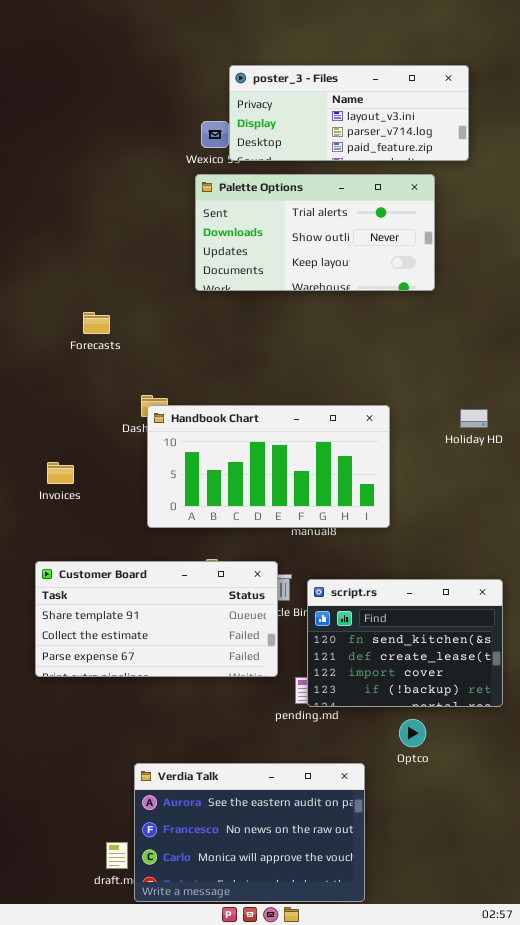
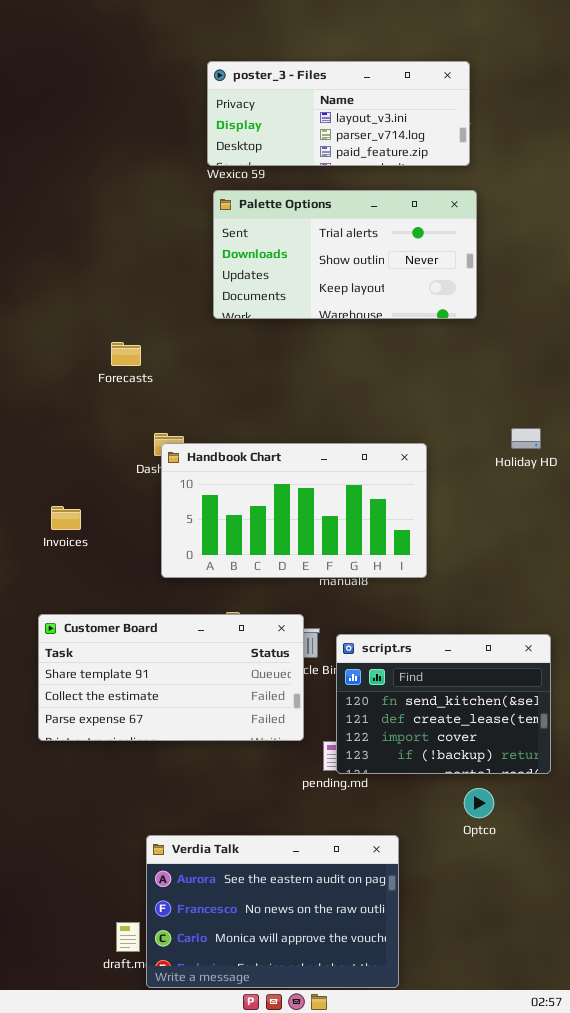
poster_3 - Files: [229,65,469,161] -> [207,61,470,166], moved
Forecasts: [83,312,110,334] -> [111,342,141,366], moved
Holiday HD: [460,409,488,428] -> [511,428,541,449], moved
Optco: [399,719,426,747] -> [464,788,494,818], moved

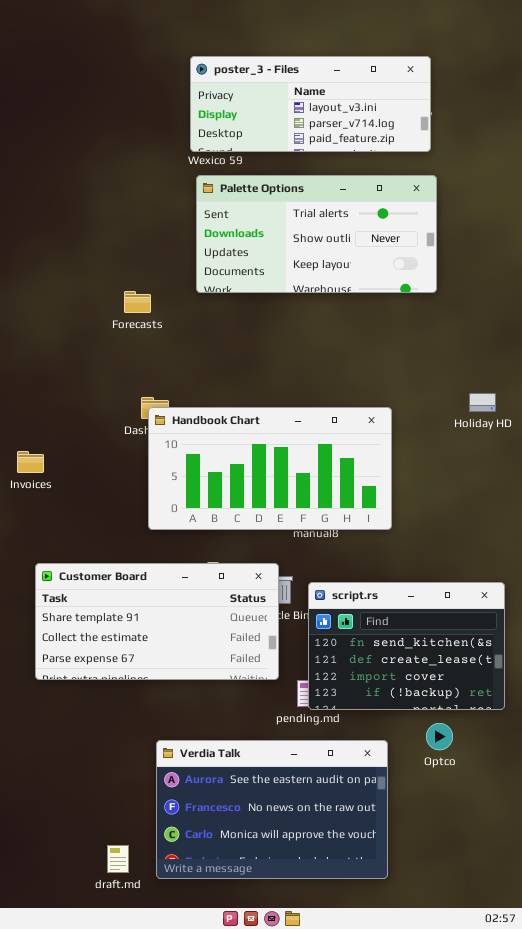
Forecasts: [111,342,141,366] -> [124,291,151,313], moved
Invoices: [51,506,81,530] -> [17,451,44,473], moved
Verdia Talk: [146,835,399,988] -> [156,740,388,879], moved

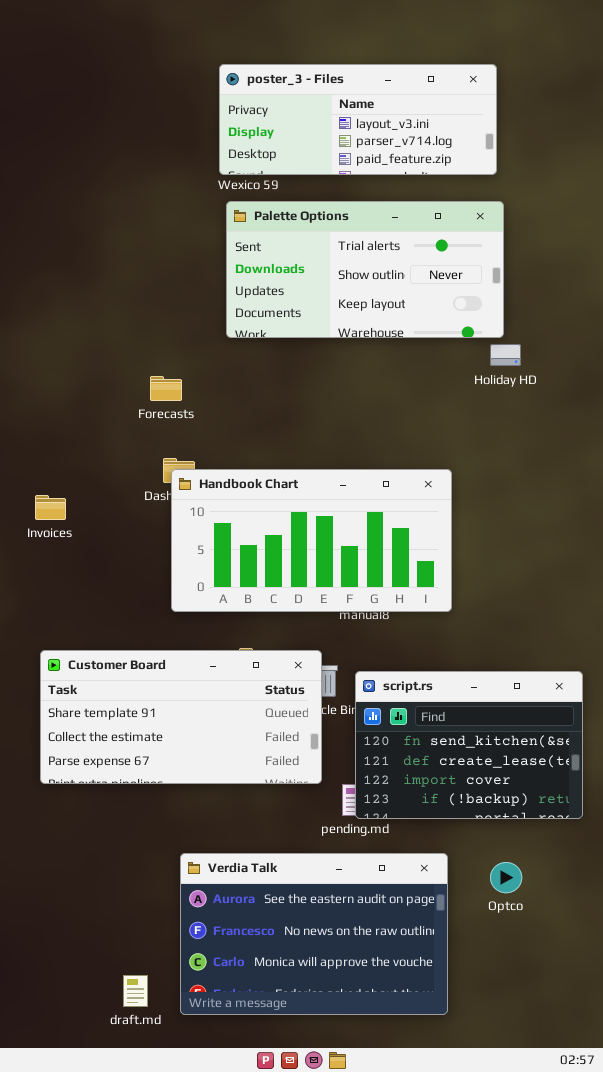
Forecasts: [124,291,151,313] -> [150,376,182,401], moved
Holiday HD: [469,393,496,412] -> [490,344,521,366], moved
Invoices: [17,451,44,473] -> [35,495,66,520], moved
Optco: [426,723,453,750] -> [490,862,522,893], moved

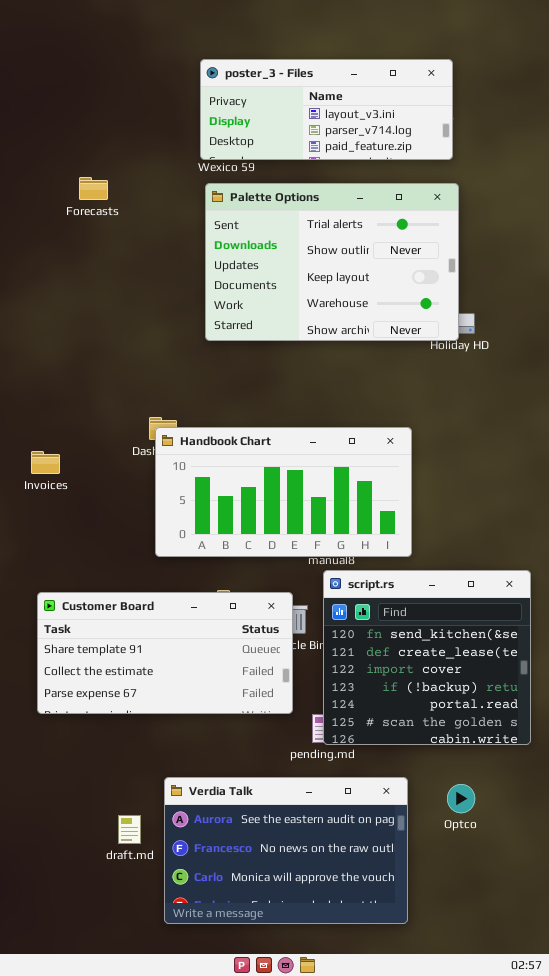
Palette Options: [226,201,504,338] -> [205,183,459,341], resized
Forecasts: [150,376,182,401] -> [79,177,108,200], moved
script.rs: [355,671,583,819] -> [323,570,531,745], resized
draft.md: [123,975,148,1007] -> [118,815,141,844], moved

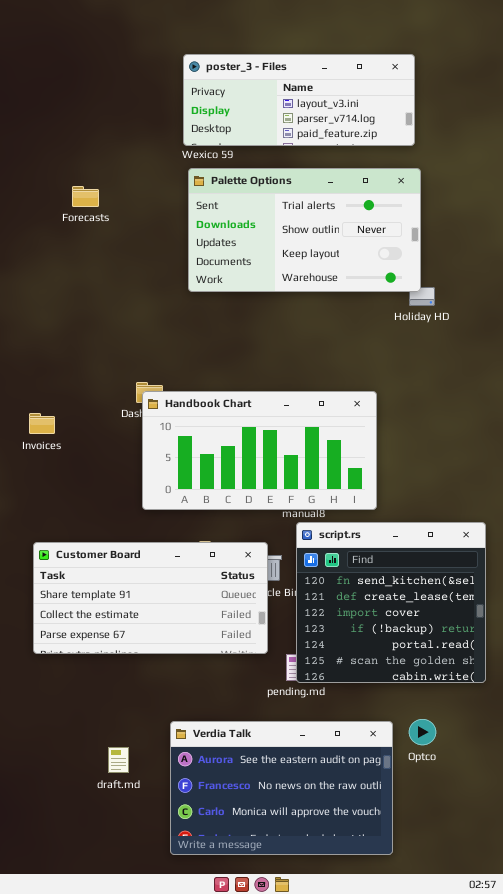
Forecasts: [79,177,108,200] -> [72,186,99,207], moved
Palette Options: [205,183,459,341] -> [188,168,421,292], resized
Verdia Talk: [164,777,408,924] -> [170,721,393,855], moved

